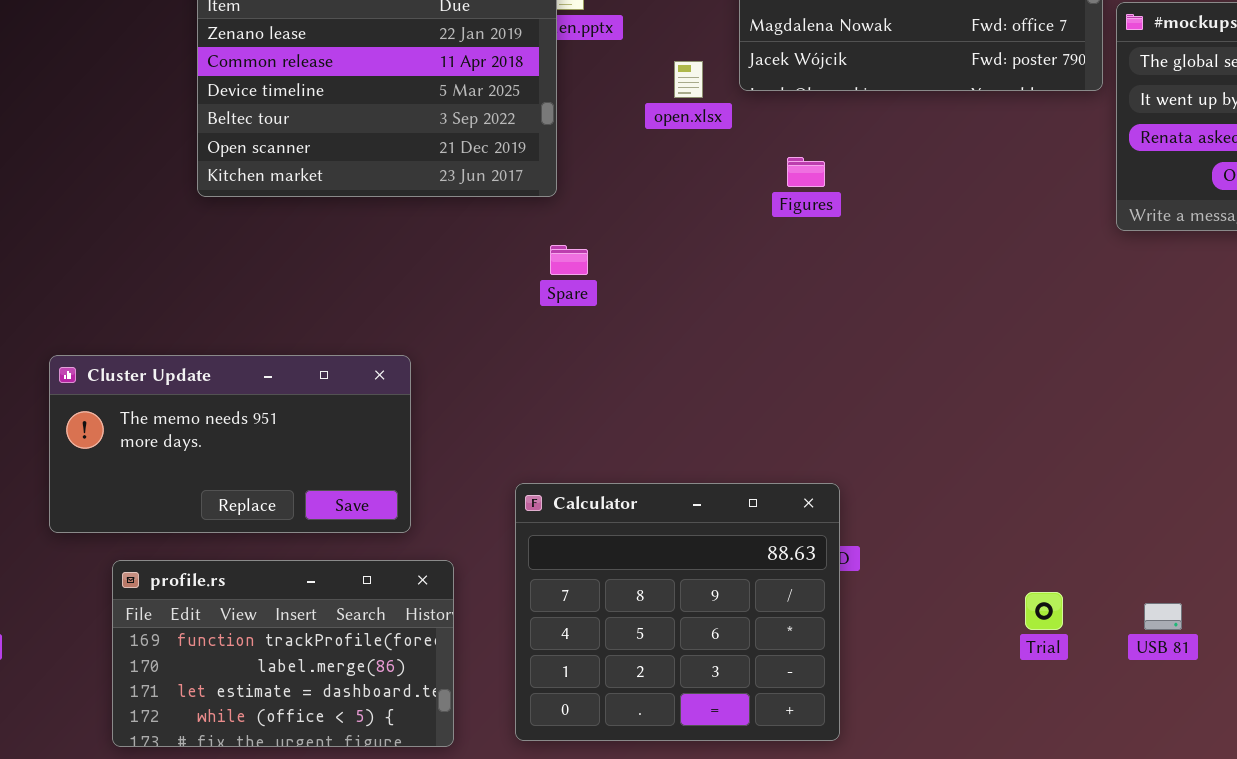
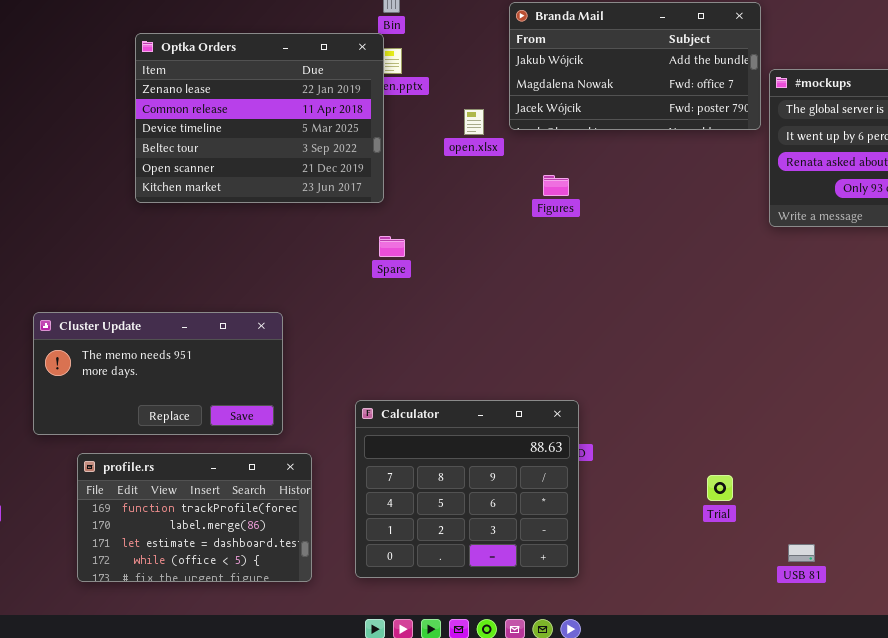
USB 81: [1144,603,1182,630] -> [788,544,815,562], moved

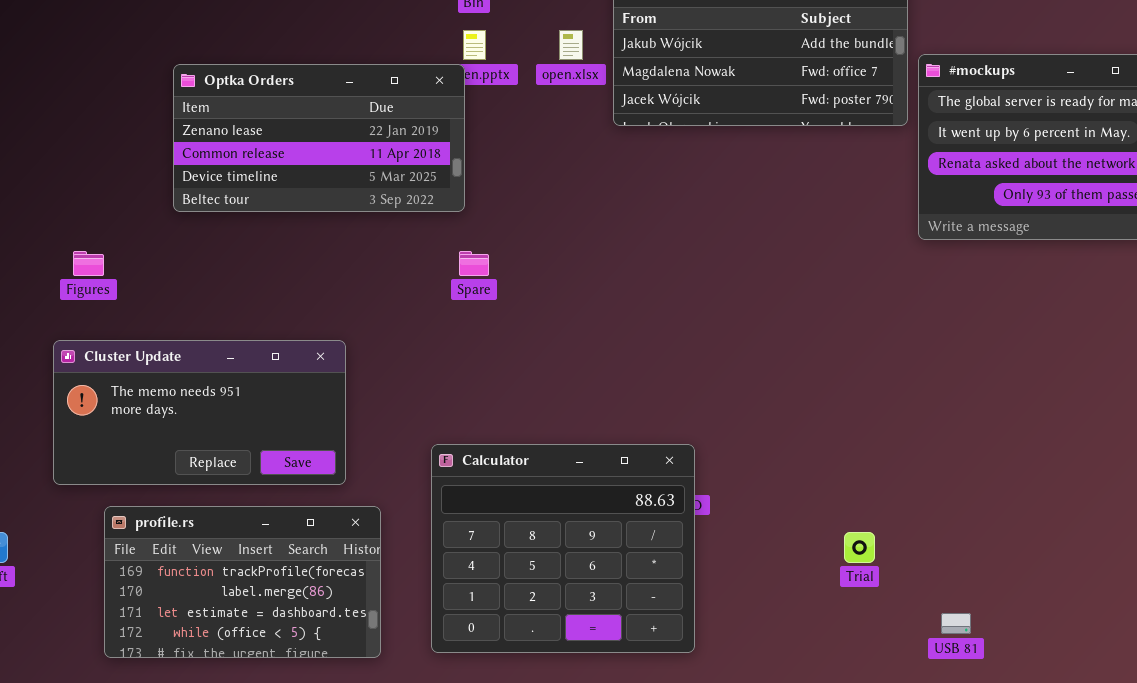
Optka Orders: [135,33,384,203] -> [173,64,465,212], resized
open.xlsx: [464,109,484,135] -> [559,30,583,60], moved
Figures: [543,175,569,196] -> [73,251,104,276], moved

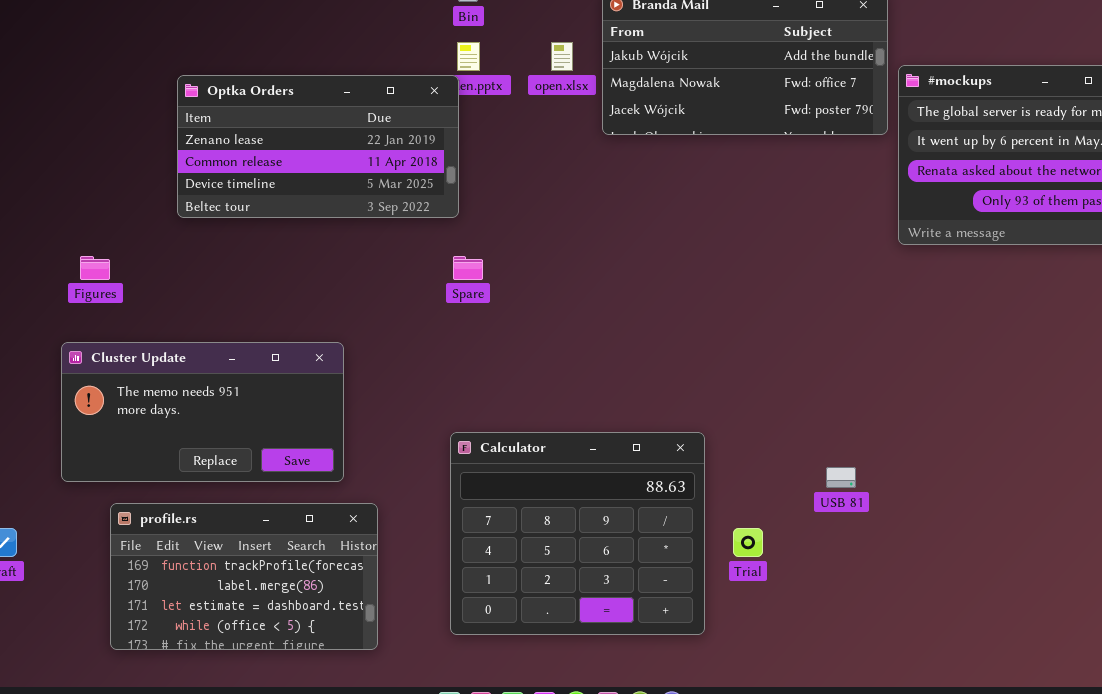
Calculator: [431,444,695,653] -> [450,432,705,635], moved
Trial: [844,532,875,563] -> [733,528,763,557], moved
USB 81: [941,613,971,634] -> [826,467,856,488], moved

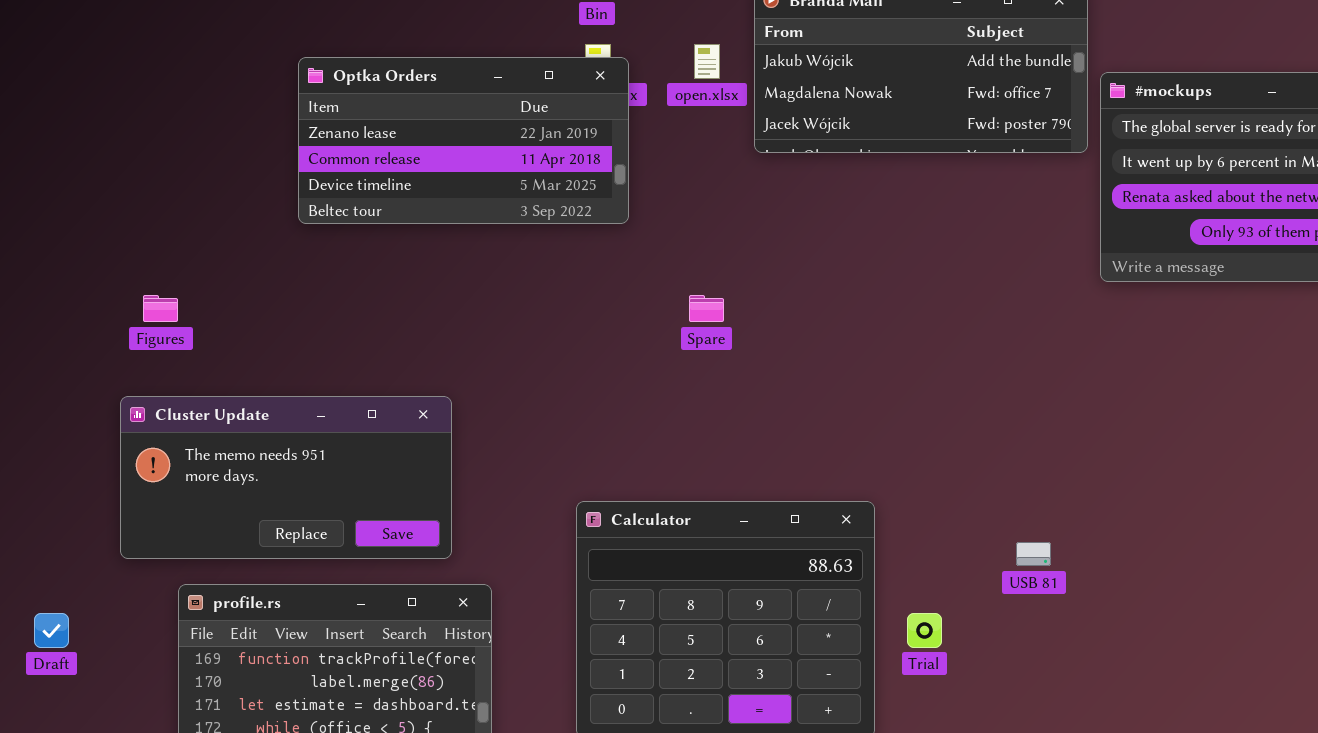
Optka Orders: [177,75,459,218] -> [298,57,629,224], moved
Spare: [453,256,483,280] -> [689,295,724,322], moved

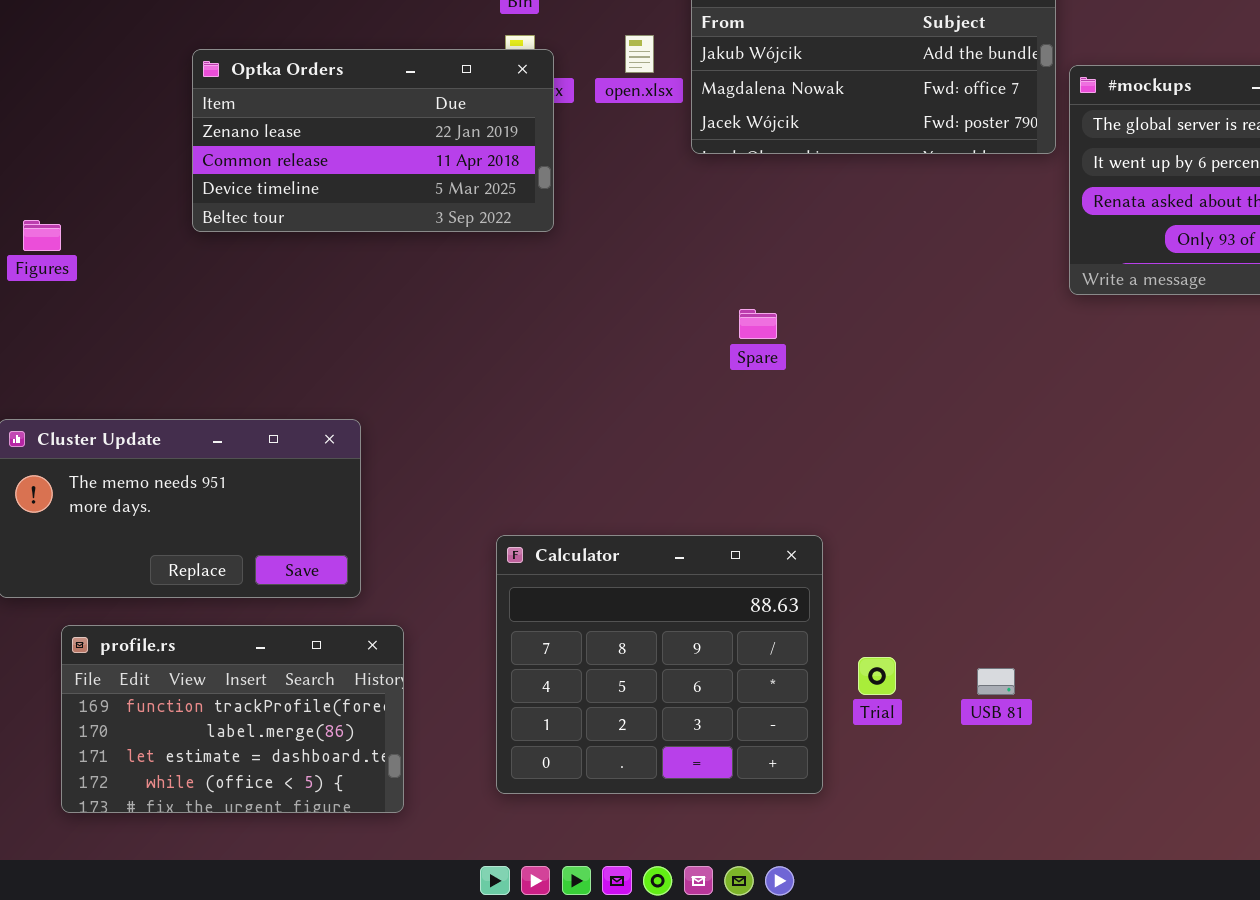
Figures: [143,295,178,322] -> [23,220,61,251], moved
Spare: [689,295,724,322] -> [739,309,777,339], moved
USB 81: [1016,542,1051,566] -> [977,668,1015,695], moved

